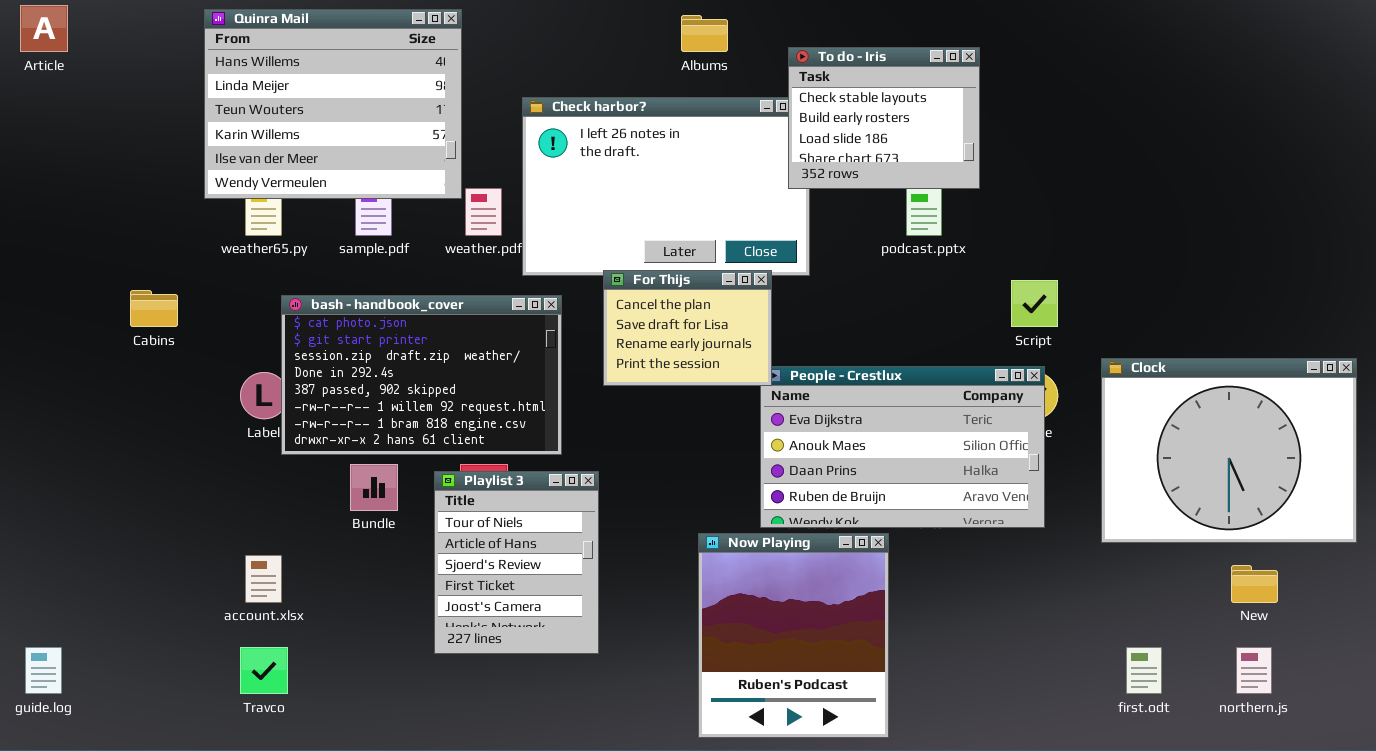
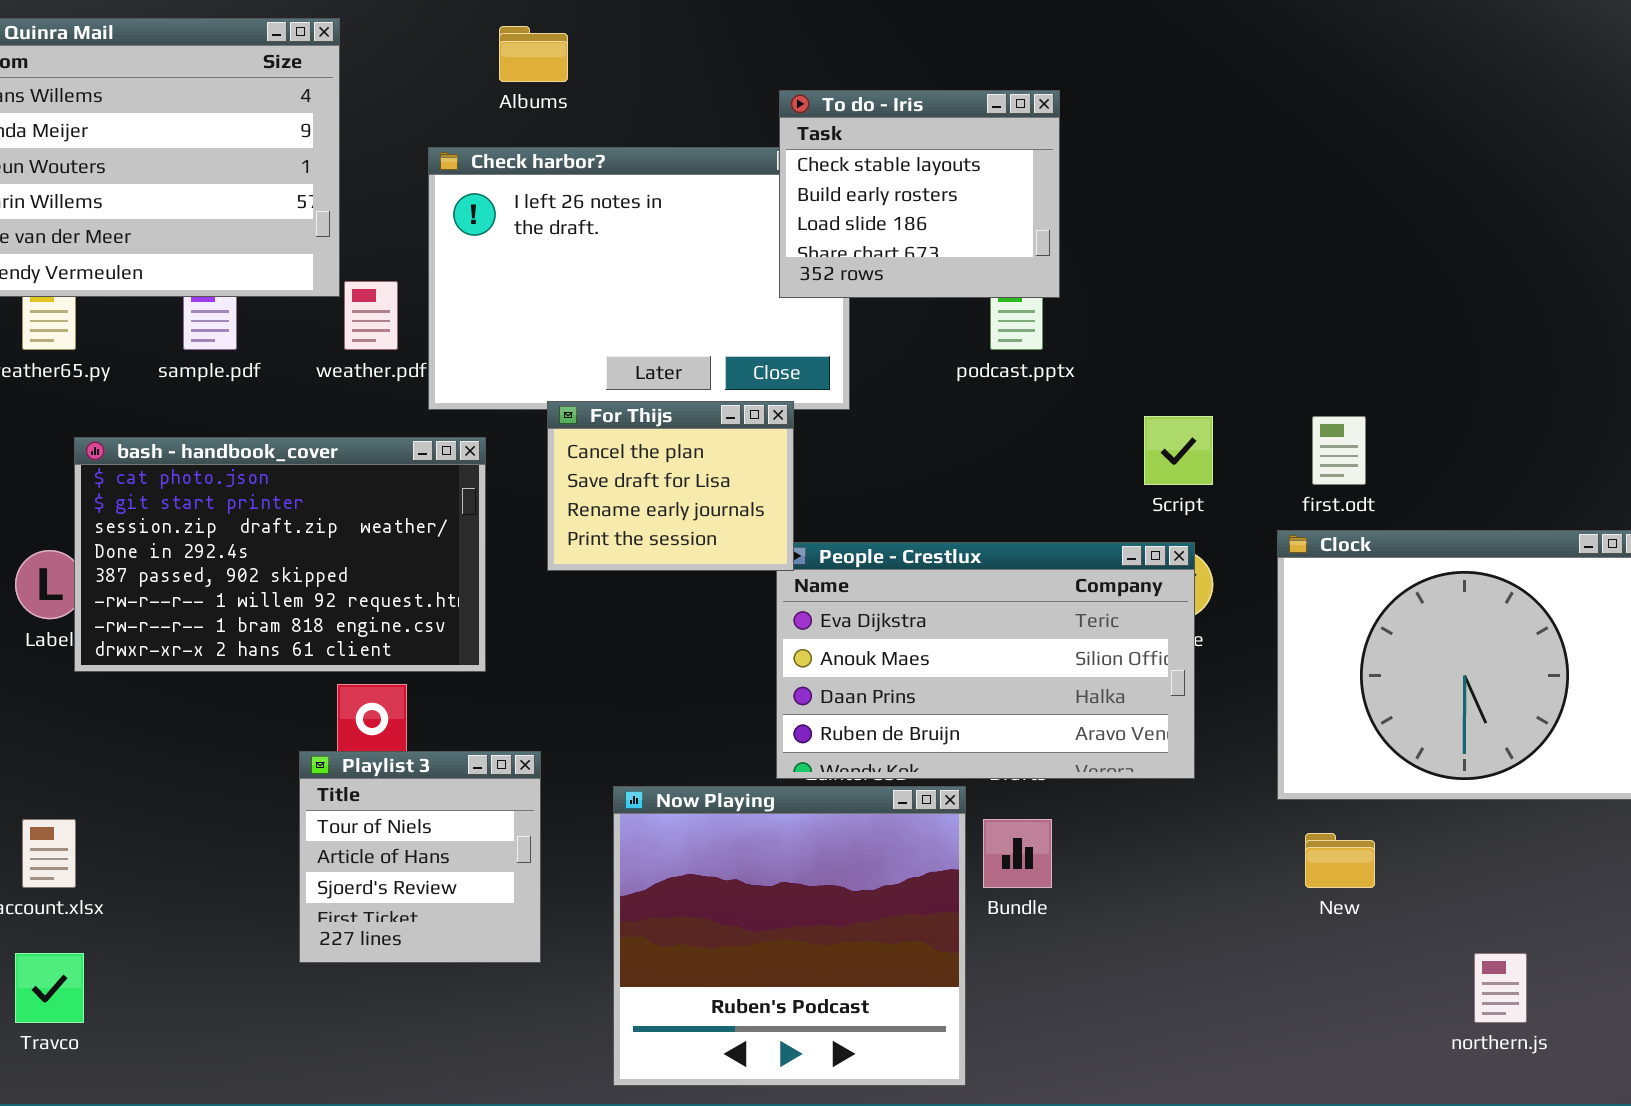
Albums: [681,15,728,52] -> [499,26,568,82], moved
To do - Iris: [788,47,980,189] -> [779,90,1060,298], moved
Bundle: [350,464,398,511] -> [983,819,1052,888], moved
Playlist 3: [434,471,599,654] -> [299,751,541,963], resized
Now Playing: [698,533,889,738] -> [613,786,966,1086], resized
New: [1231,565,1278,603] -> [1305,833,1375,888], moved
first.odt: [1126,647,1162,694] -> [1312,416,1366,485], moved

